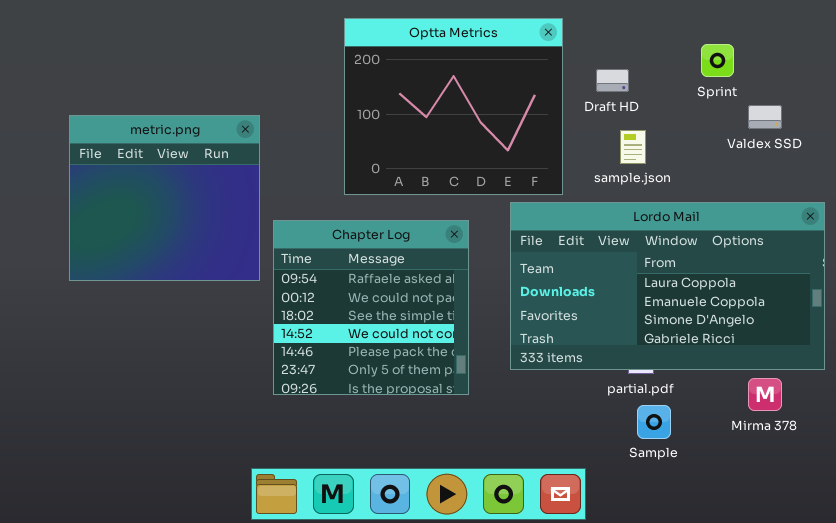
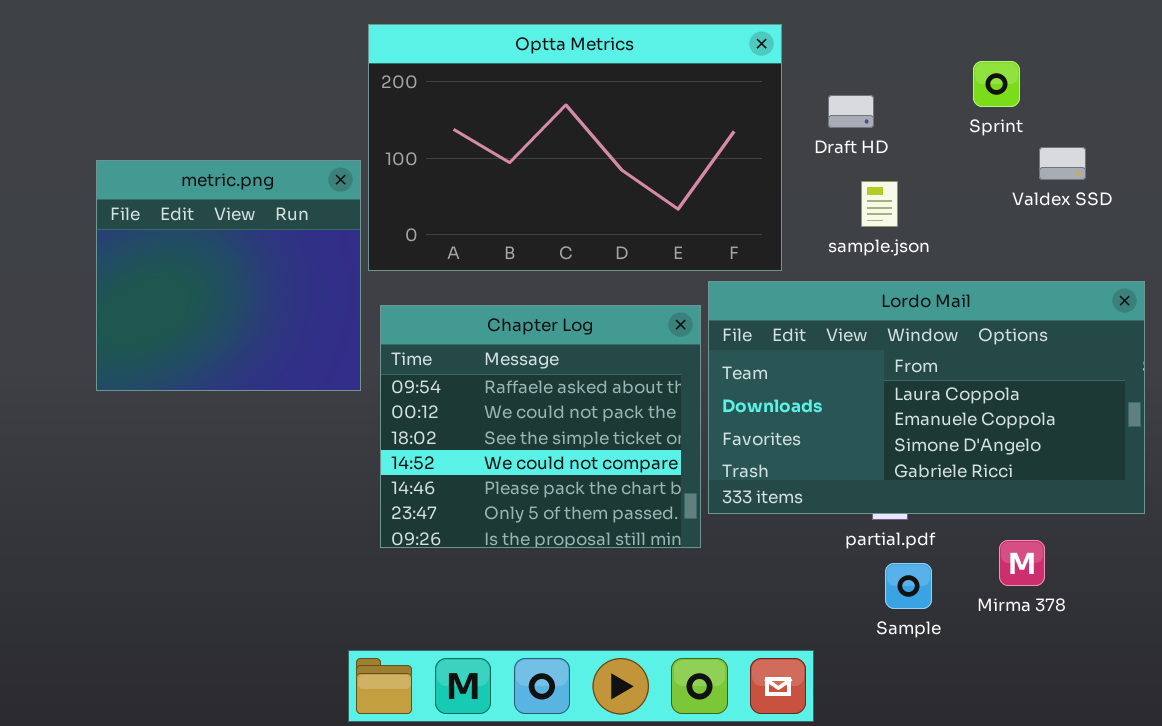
Optta Metrics: [344,18,563,195] -> [368,24,782,271], resized
Chapter Log: [273,220,469,395] -> [380,305,701,548], resized
Mirma 378: [748,378,782,411] -> [999,540,1045,586], moved

